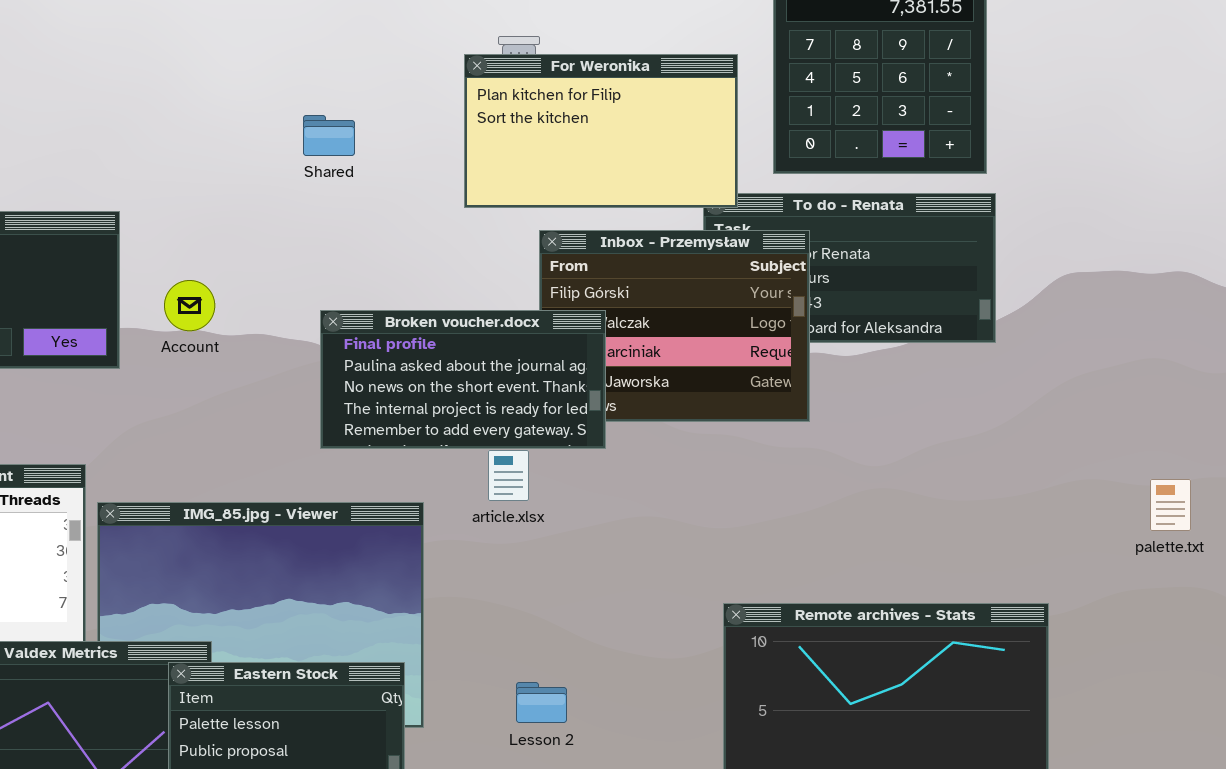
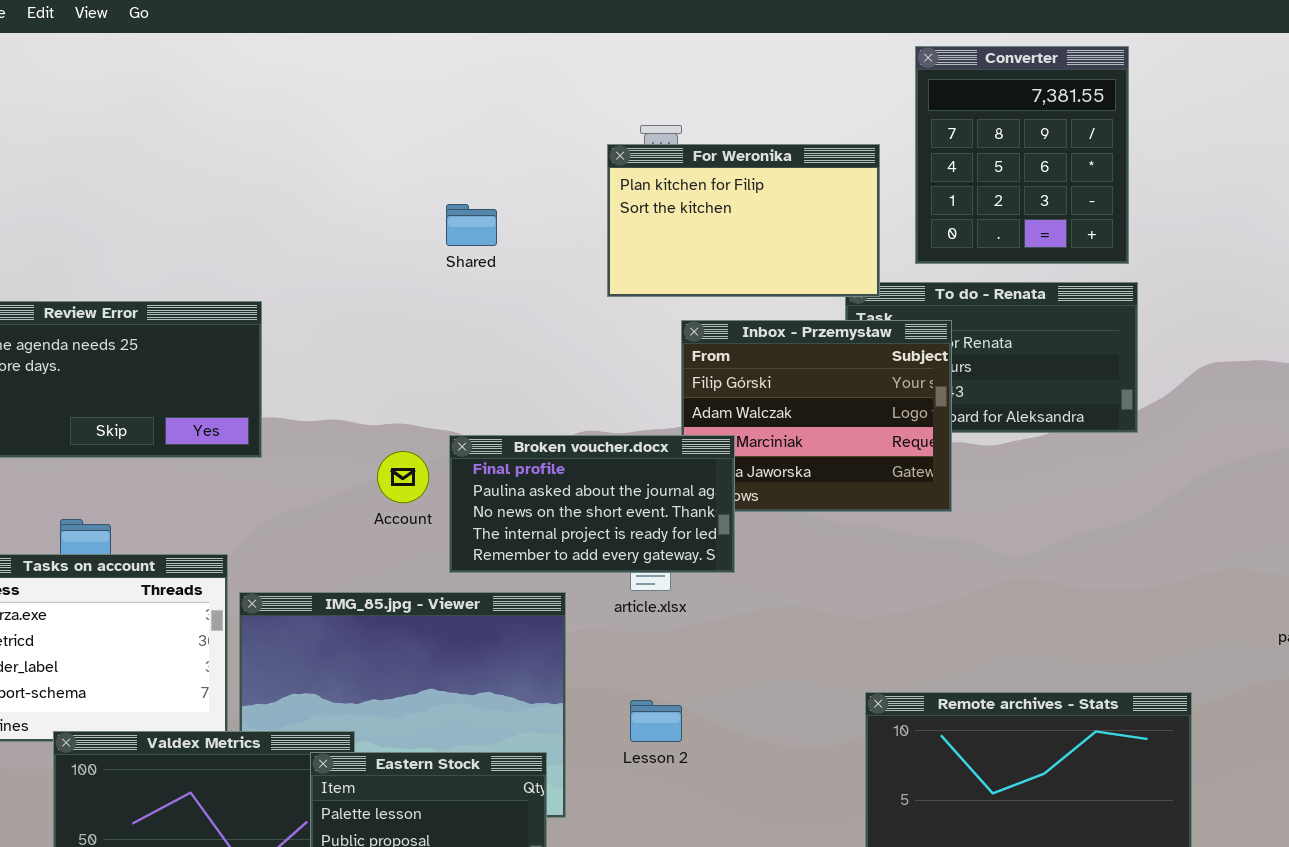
Account: [164,280,215,331] -> [377,451,429,503], moved
Broken voucher.docx: [320,310,606,449] -> [449,435,735,573], moved
Lesson 2: [516,682,567,723] -> [630,700,682,742], moved

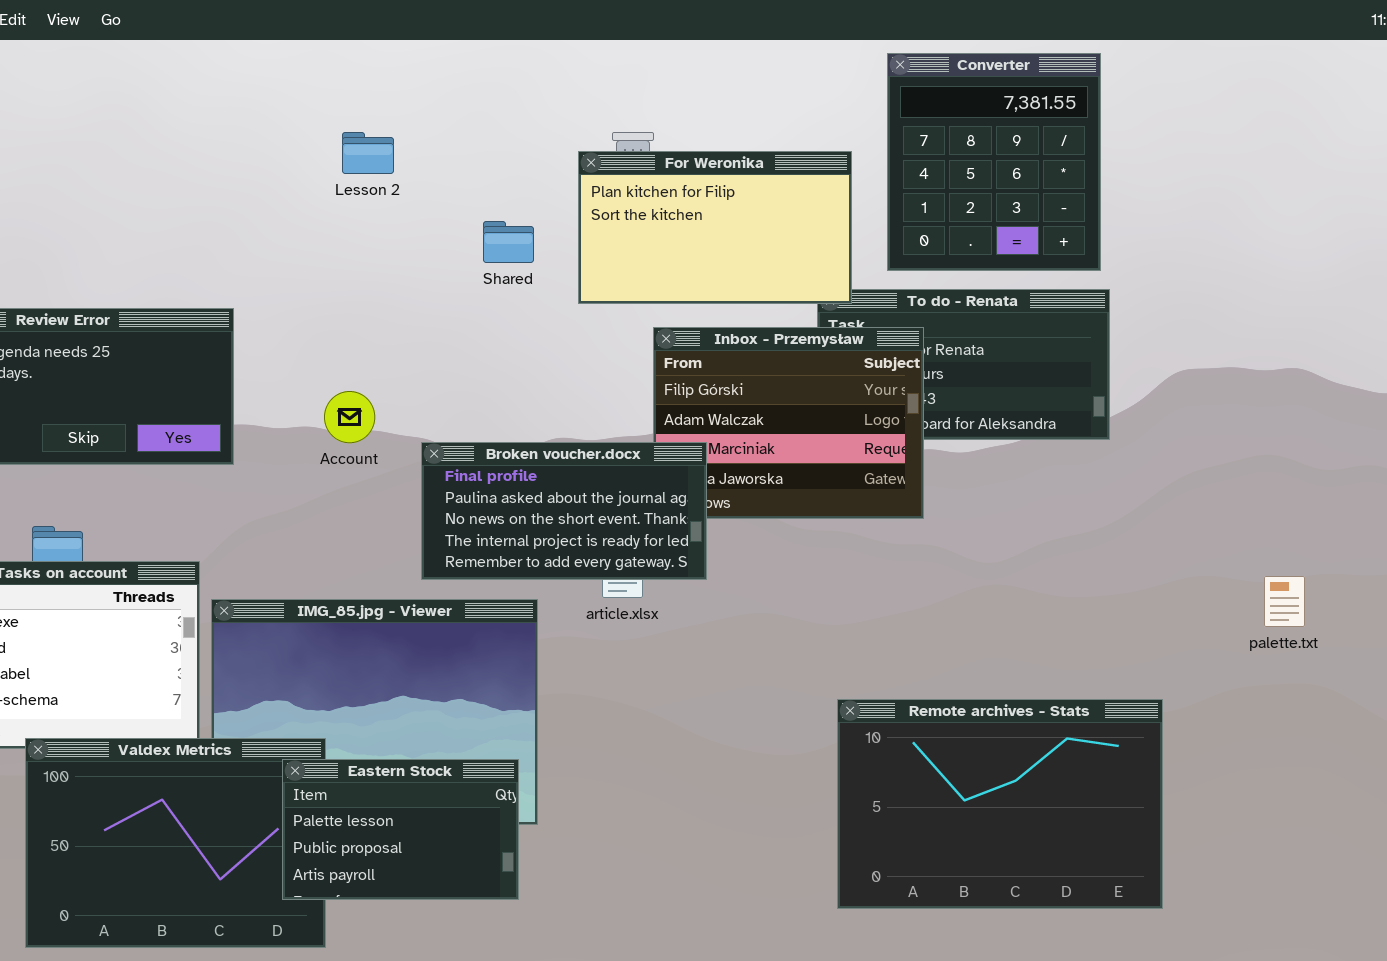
Shared: [446,204,497,246] -> [483,221,534,263], moved
Account: [377,451,429,503] -> [324,391,375,443], moved
Lesson 2: [630,700,682,742] -> [342,132,394,174], moved

